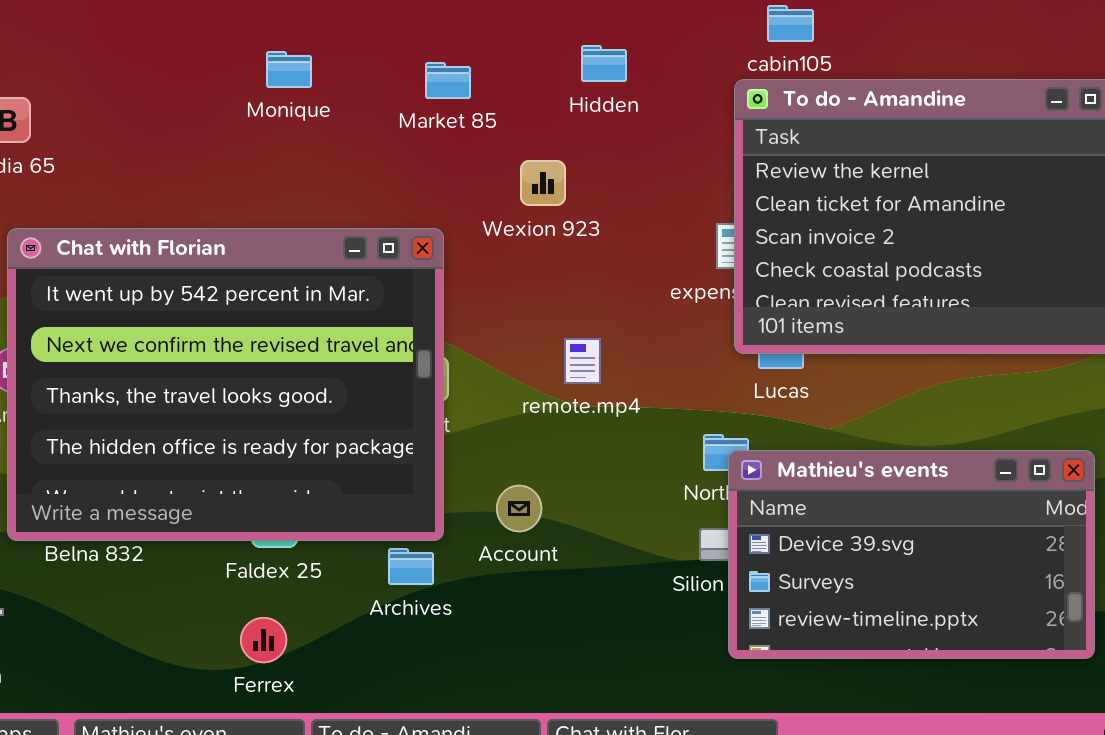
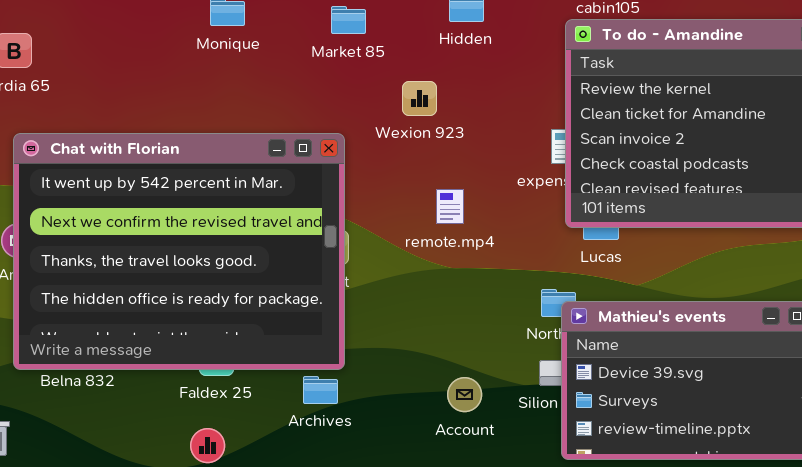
remote.mp4: [564,338,601,384] -> [436,189,464,224], moved
Account: [496,485,542,532] -> [447,377,482,412], moved

